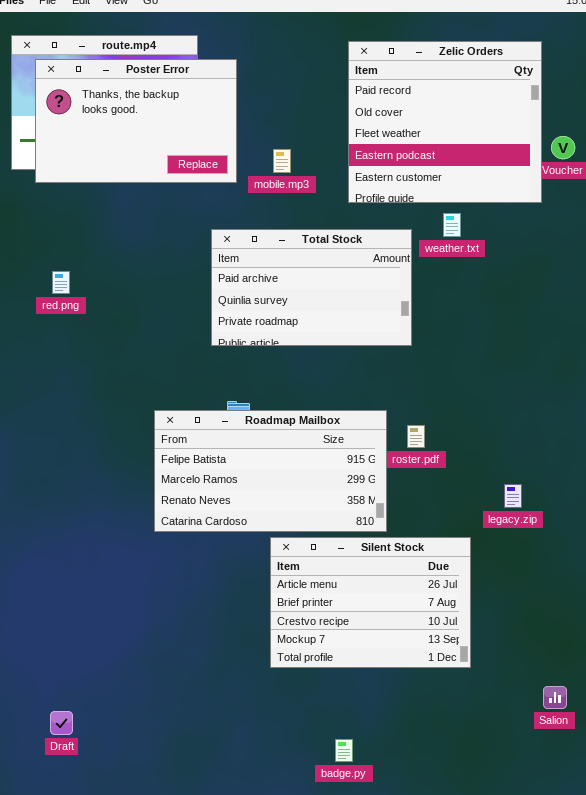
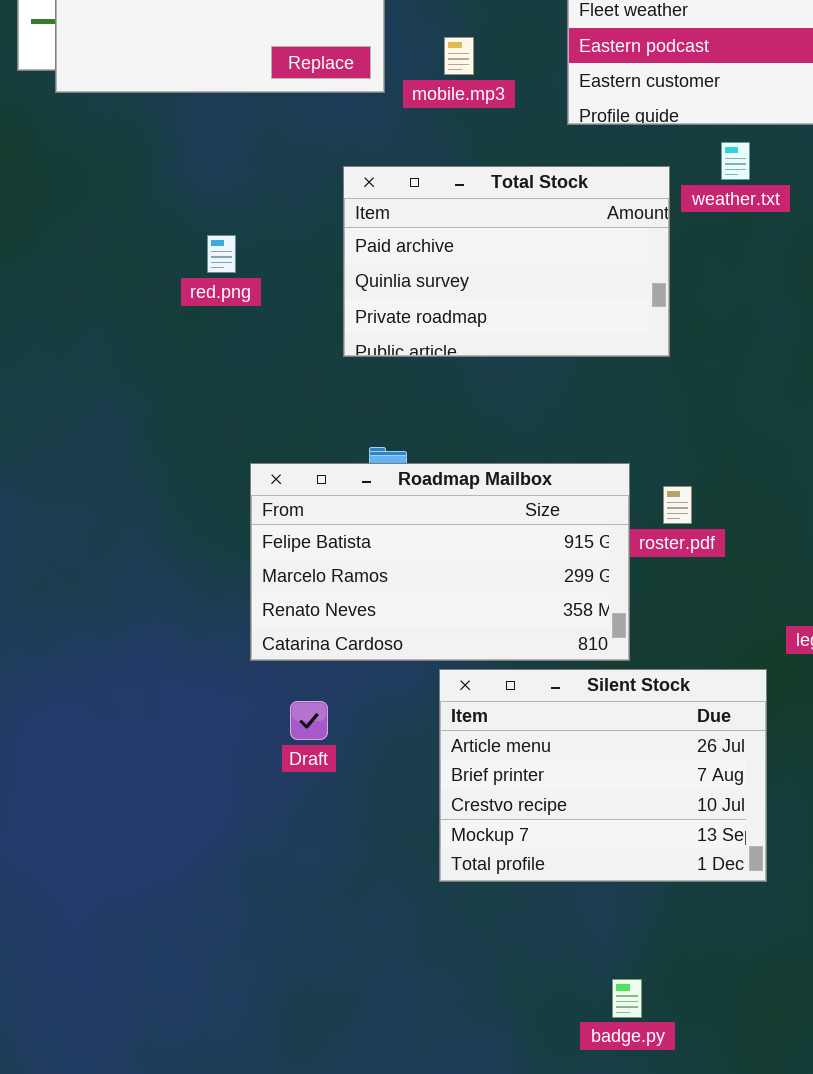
red.png: [52,271,70,294] -> [207,235,236,273], moved
Draft: [50,711,73,735] -> [290,701,328,740], moved
badge.py: [335,739,353,762] -> [612,979,642,1018], moved

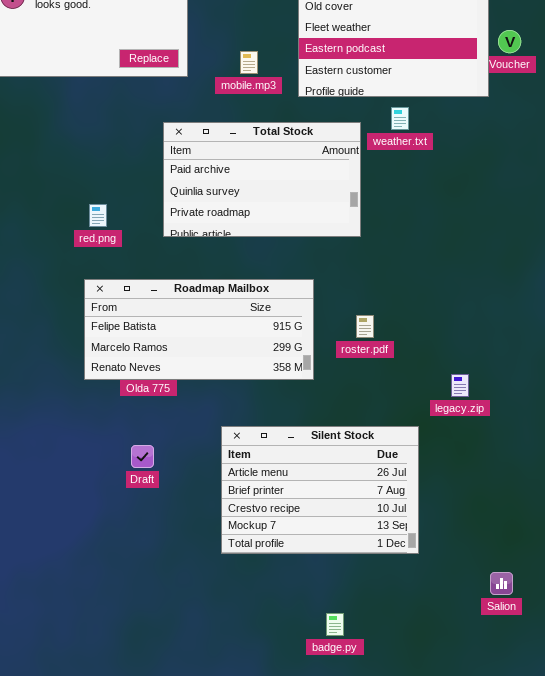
mobile.mp3: [444,37,474,75] -> [240,51,258,74], moved
red.png: [207,235,236,273] -> [89,204,107,227], moved
Roadmap Mailbox: [250,463,630,661] -> [84,279,314,380], moved, resized

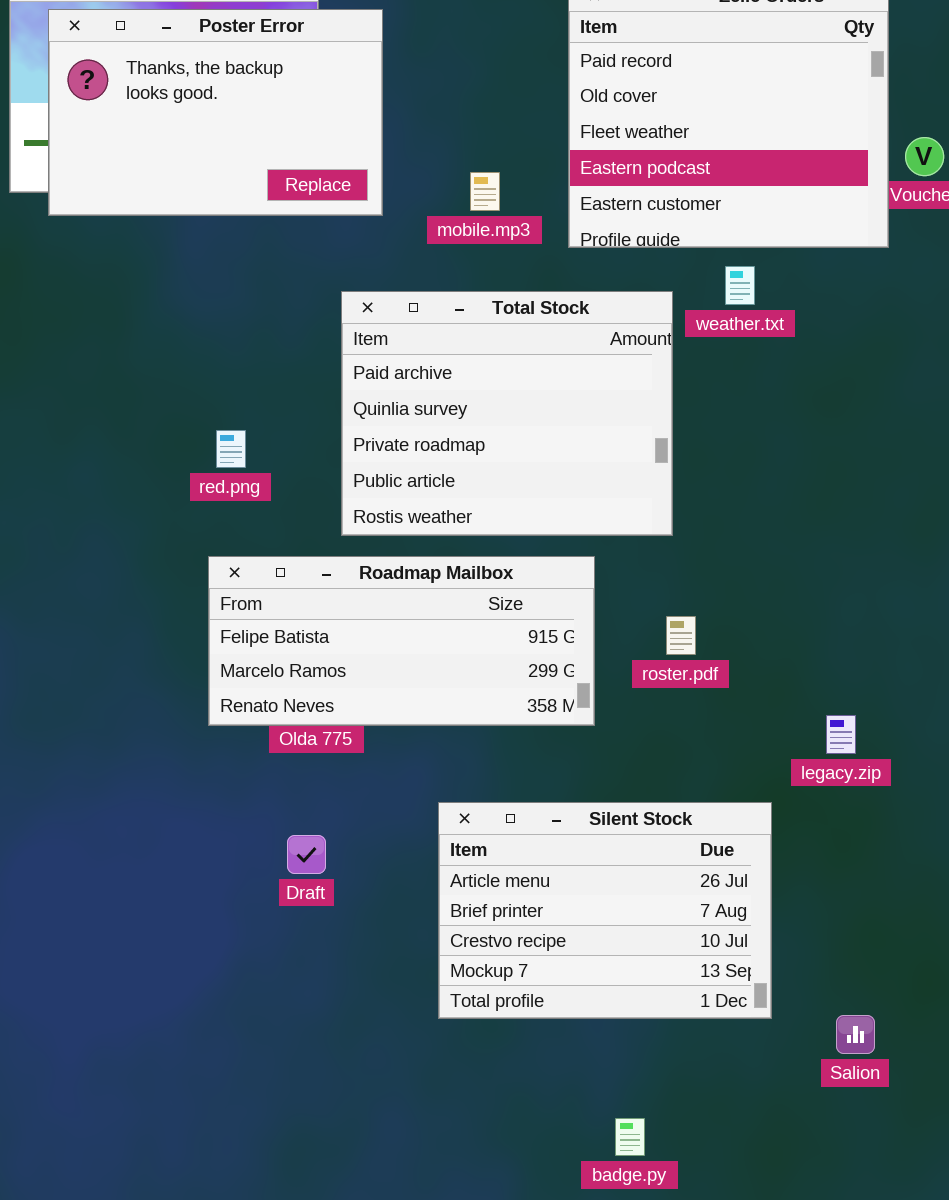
Total Stock: [163,122,361,237] -> [341,291,673,536], resized
Salion: [490,572,513,595] -> [836,1015,875,1054], moved

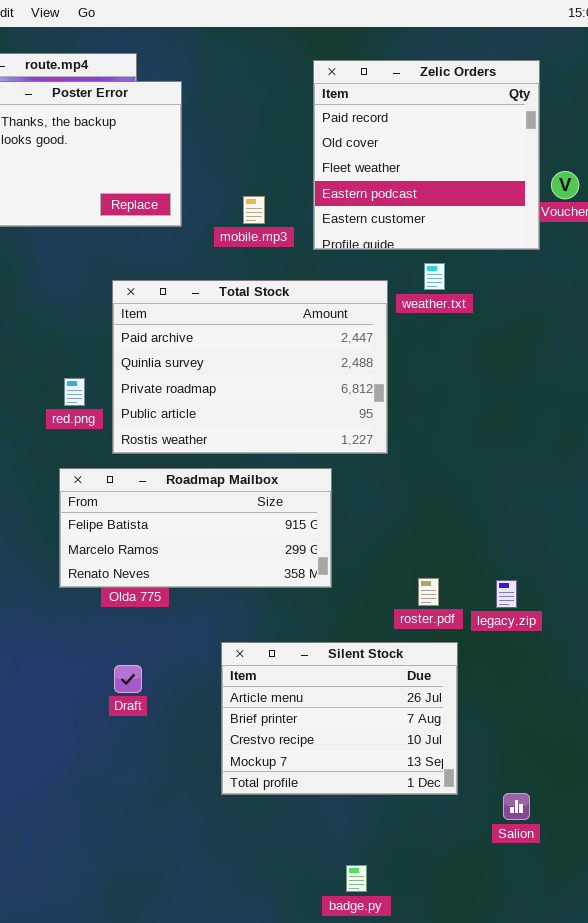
Total Stock: [341,291,673,536] -> [112,280,388,454], resized
roster.pdf: [666,616,696,655] -> [418,578,439,606], moved

